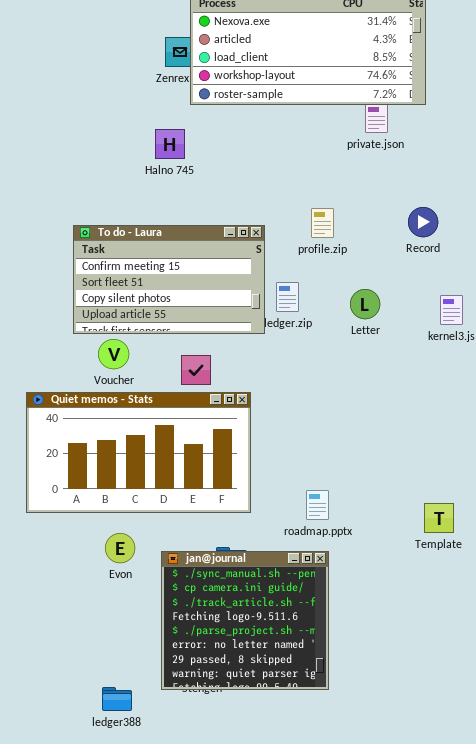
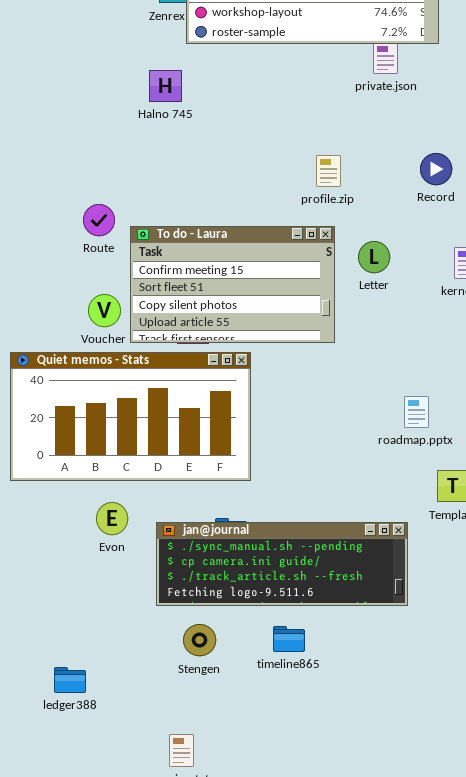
To do - Laura: [73,225,265,334] -> [130,226,335,343], moved
roadmap.pptx: [306,490,329,520] -> [404,396,429,428], moved
jan@journal: [161,551,329,690] -> [156,522,408,606], resized
ledger388: [102,687,132,711] -> [54,667,86,693], moved

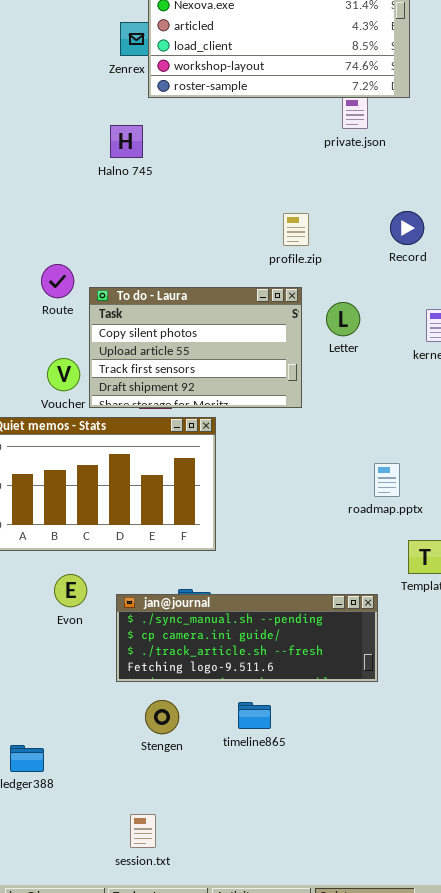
To do - Laura: [130,226,335,343] -> [89,287,302,408], scrolled down 2 rows

